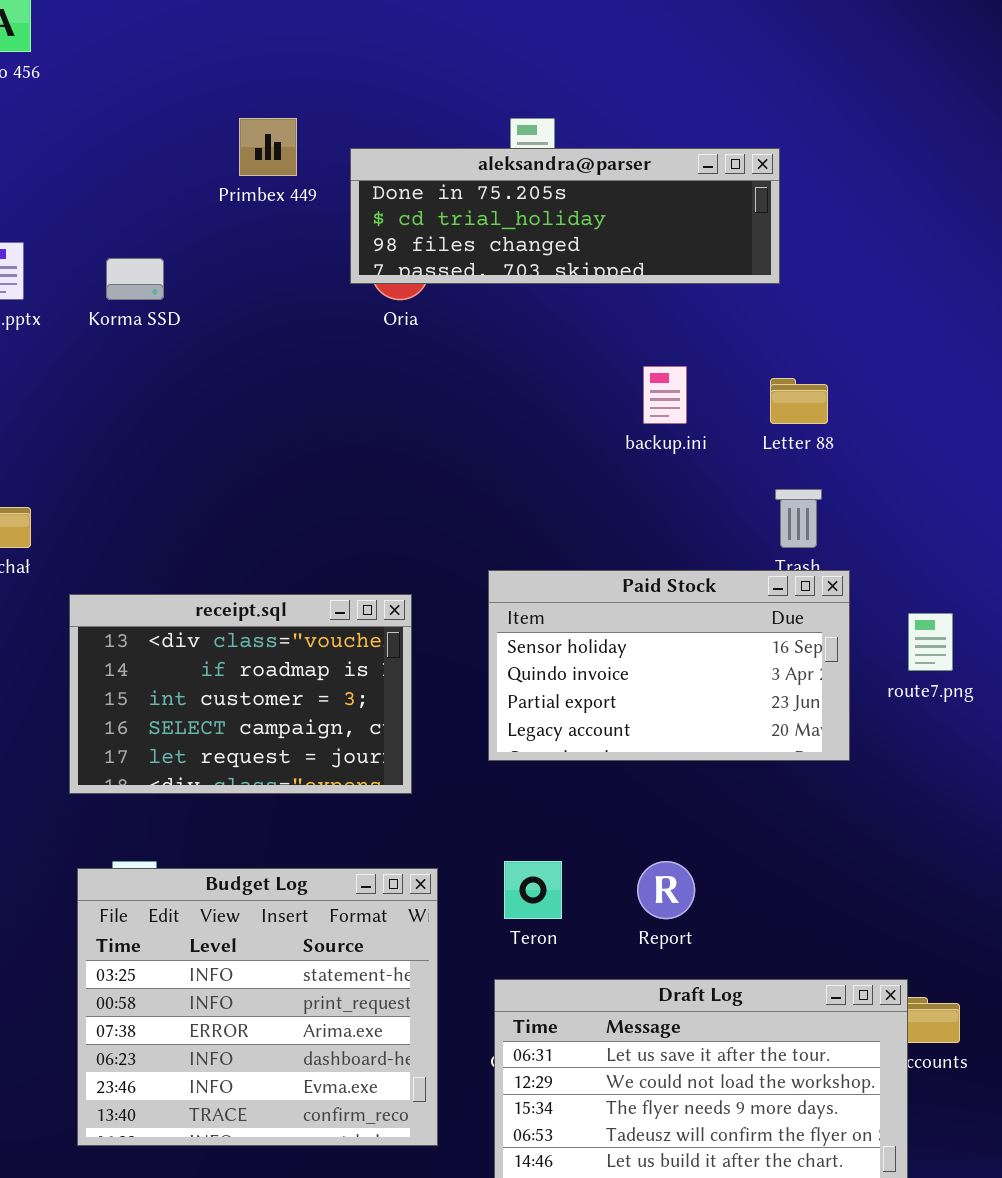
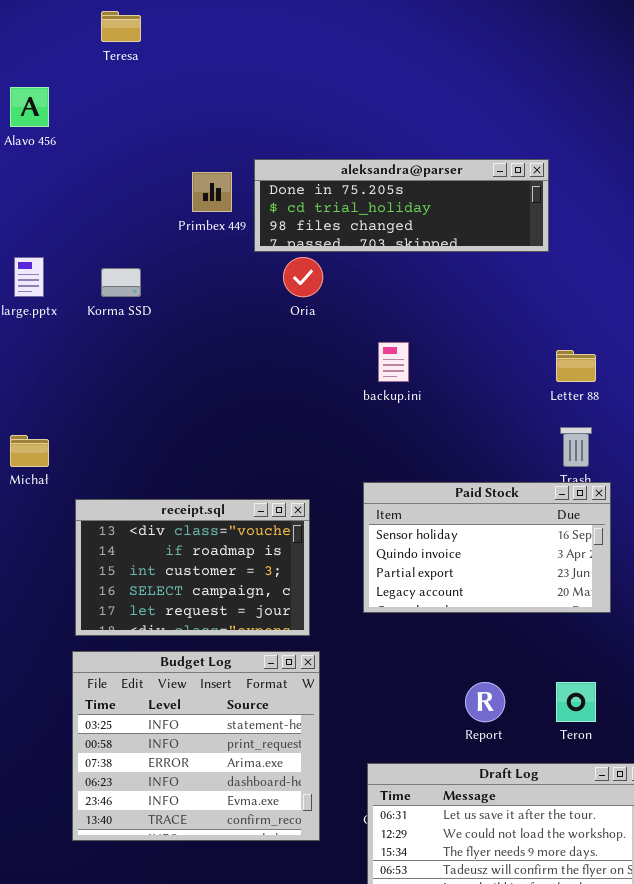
aleksandra@parser: [350,148,780,284] -> [254,159,549,252], moved
backup.ini: [643,366,687,424] -> [378,342,409,382], moved
Teron: [504,861,562,919] -> [556,682,596,722], moved
Budget Log: [77,868,438,1146] -> [72,651,320,841], moved

